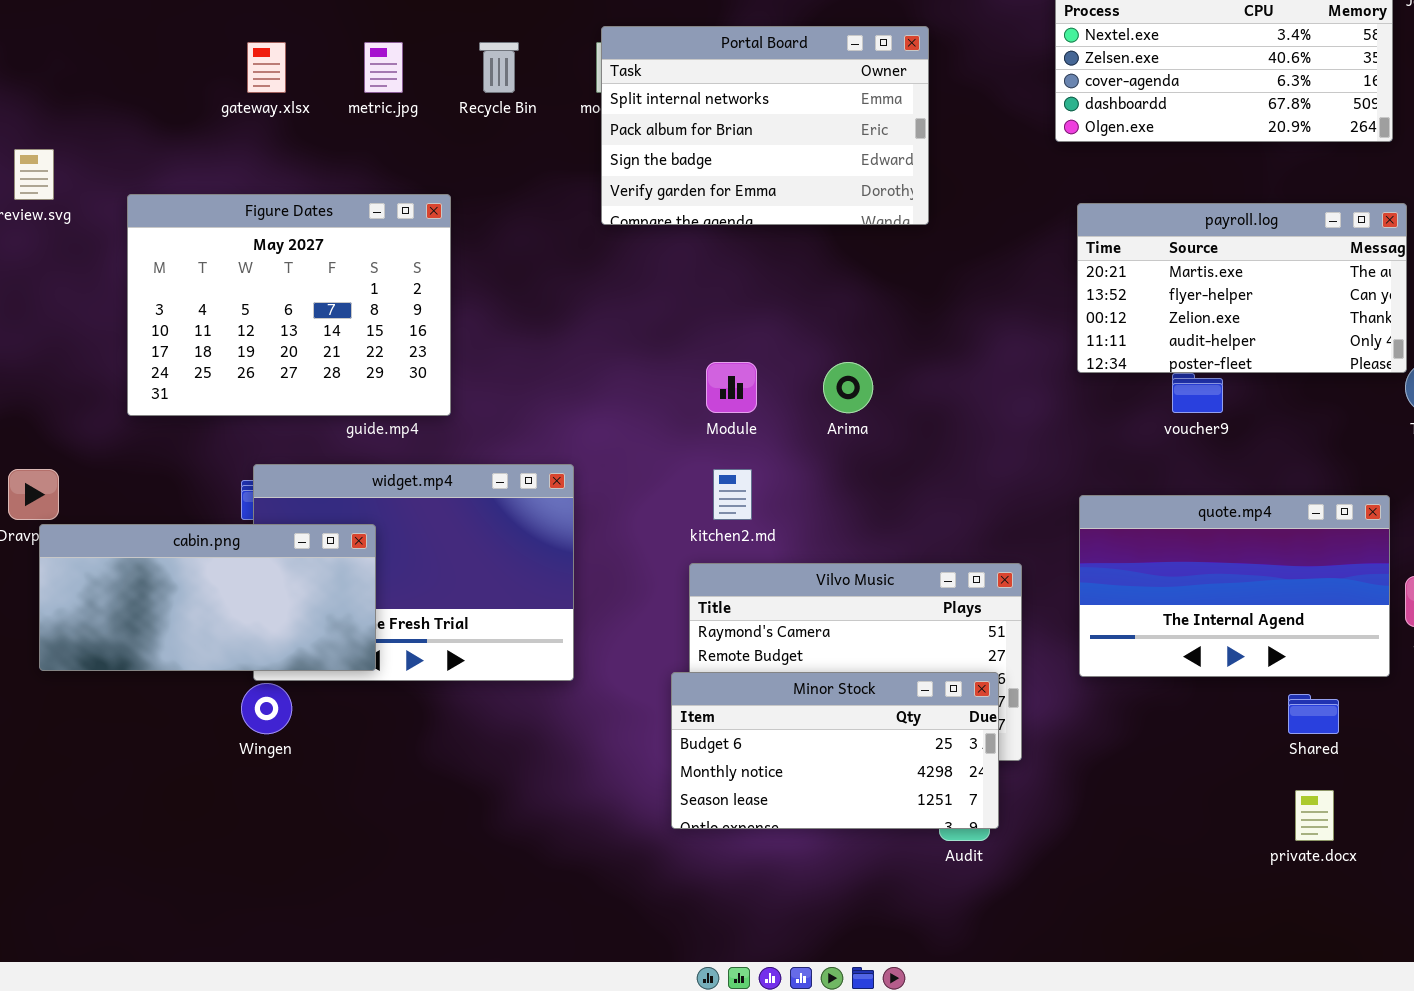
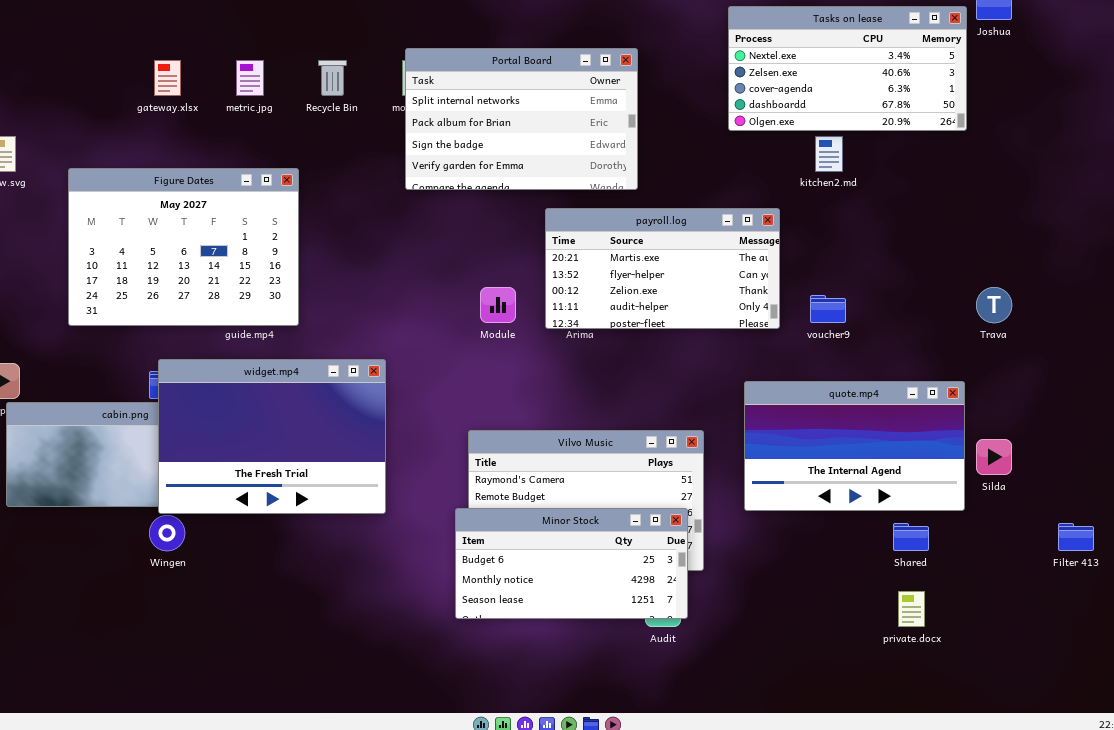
payroll.log: [1077,203,1407,373] -> [545,208,780,329], moved
widget.mp4: [253,464,574,681] -> [158,359,386,514], raised
kitchen2.md: [713,469,752,520] -> [815,136,843,172], moved

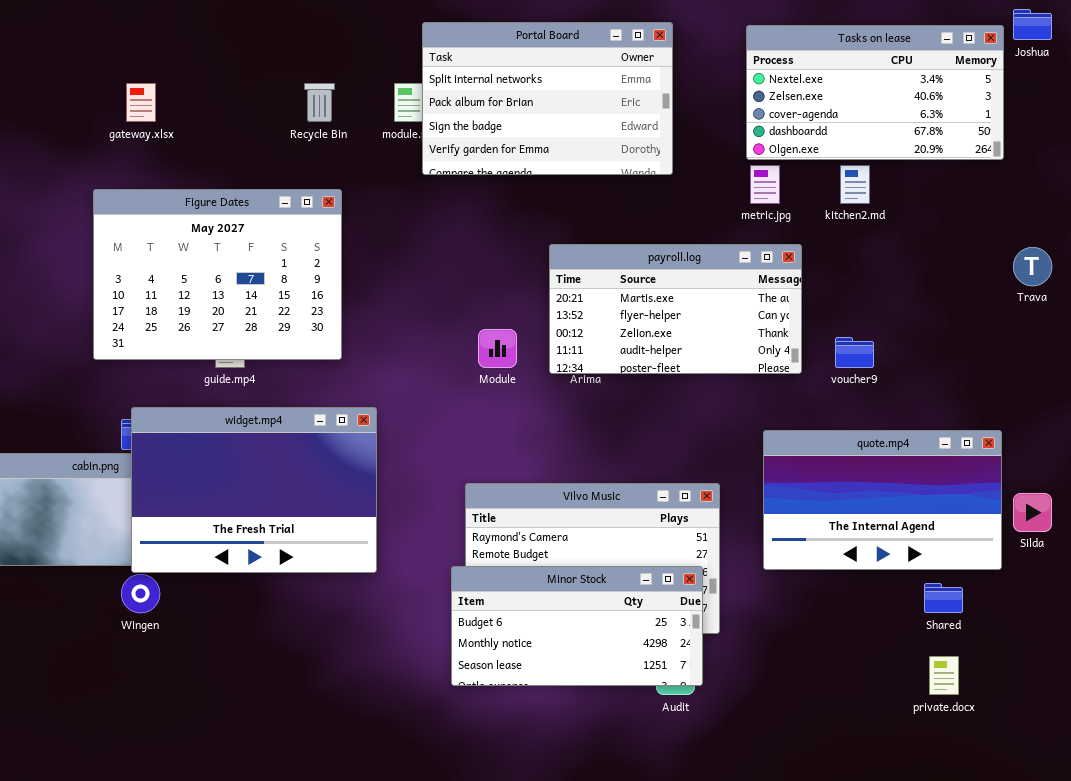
Portal Board: [405,48,638,190] -> [422,22,673,175], moved
metric.jpg: [236,60,264,96] -> [750,165,780,204], moved
Figure Dates: [68,168,299,326] -> [93,189,342,360], moved
Trava: [976,287,1012,323] -> [1013,247,1052,286], moved

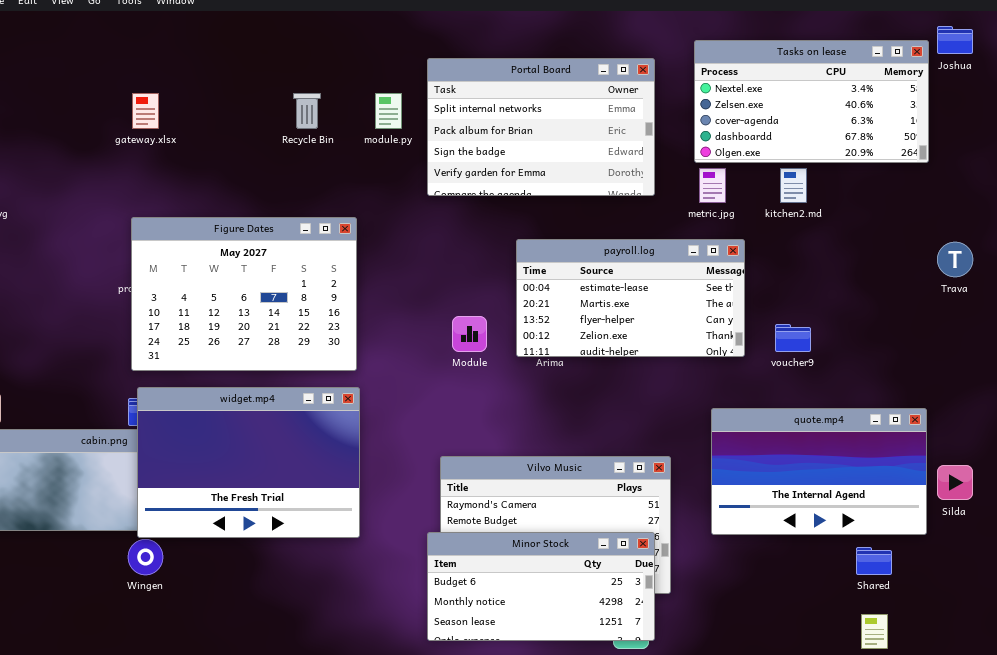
Portal Board: [422,22,673,175] -> [427,58,655,196], moved
Figure Dates: [93,189,342,360] -> [131,217,357,371], moved
payroll.log: [549,244,802,374] -> [516,239,745,357], scrolled up 1 row

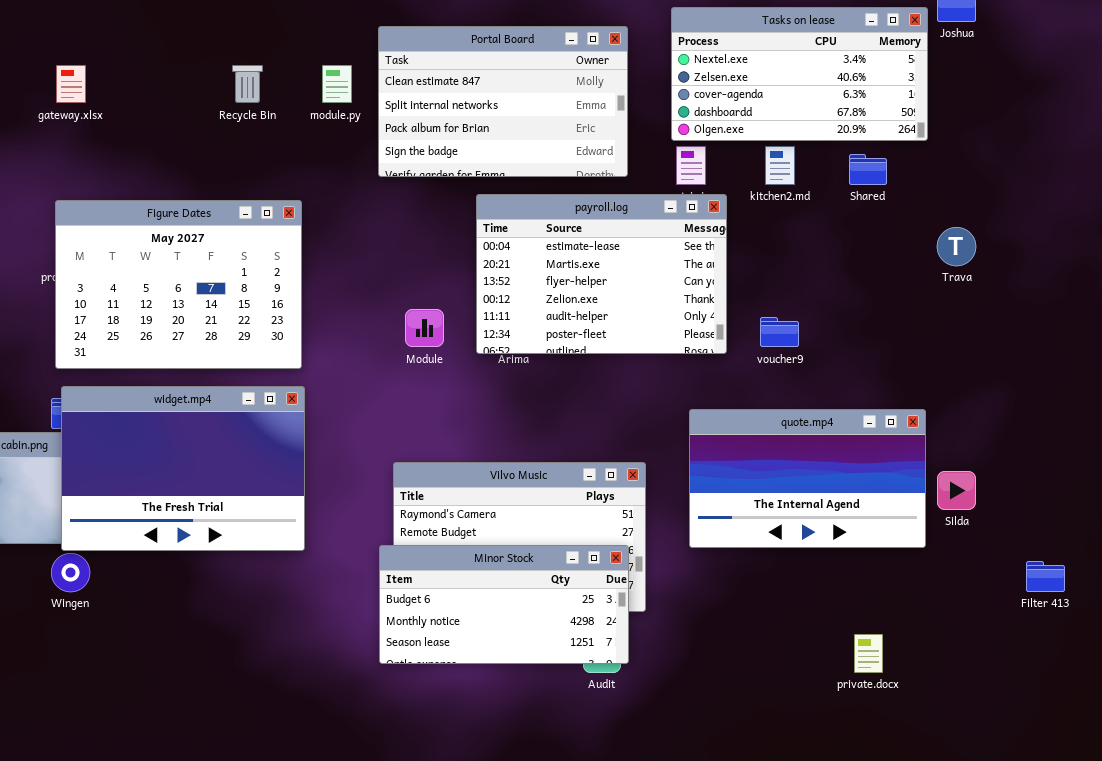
Portal Board: [427,58,655,196] -> [378,26,628,177], scrolled up 1 row
payroll.log: [516,239,745,357] -> [476,194,727,354], resized
Shared: [856,547,892,575] -> [849,154,887,185], moved

